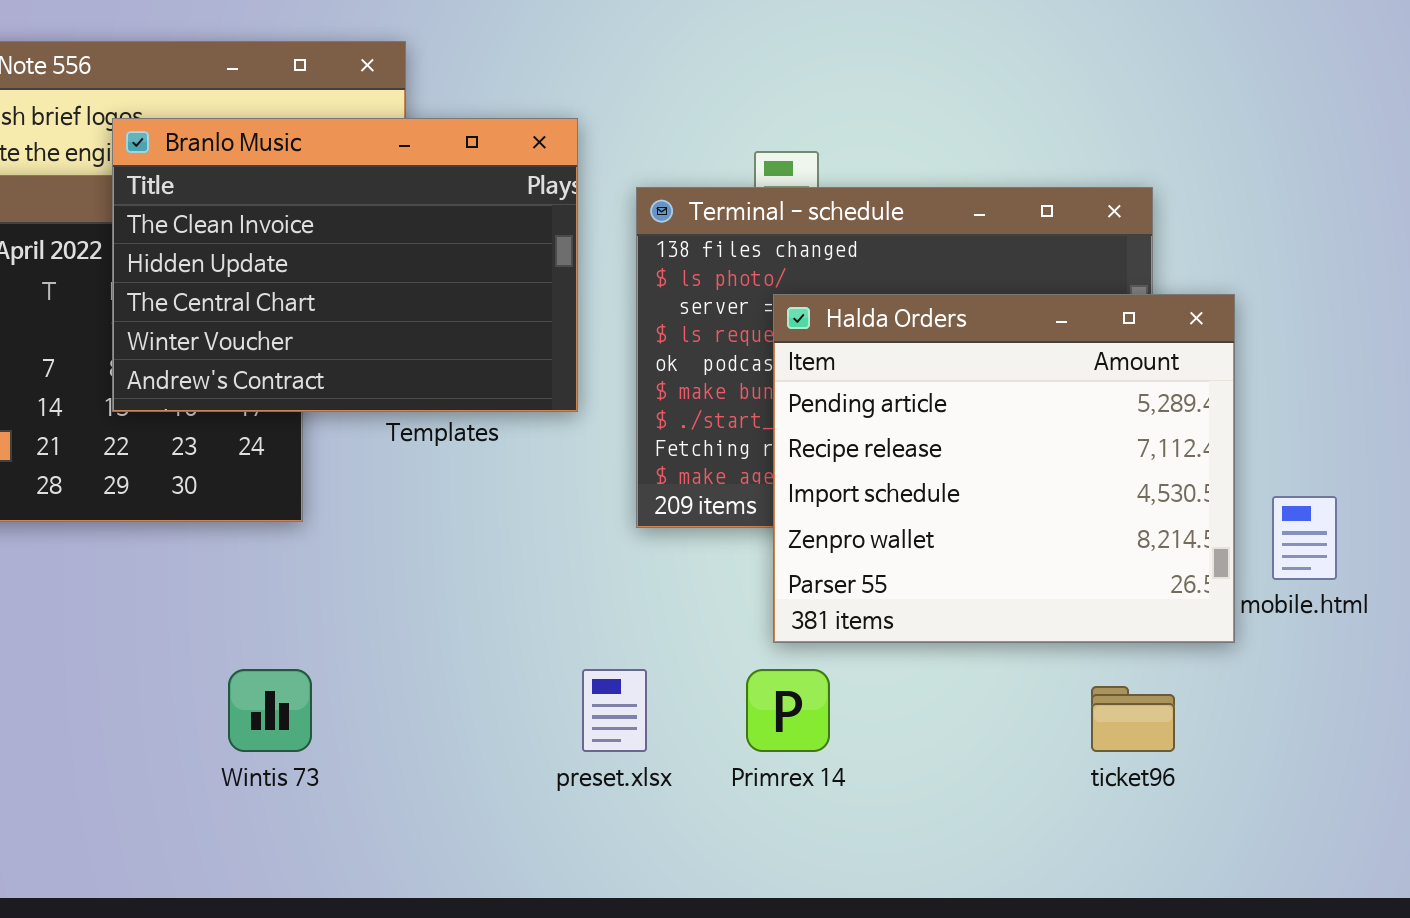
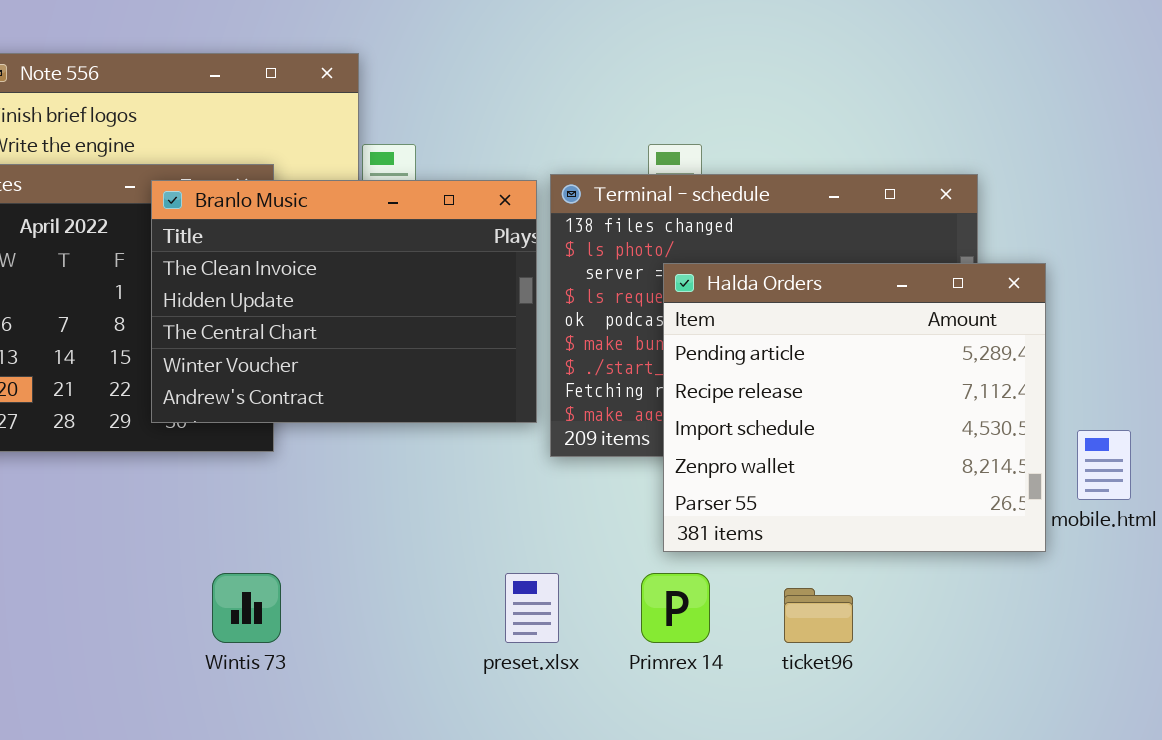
Branlo Music: [112,118,578,412] -> [151,180,537,423], moved
ticket96: [1091,686,1175,752] -> [784,588,853,643], moved

